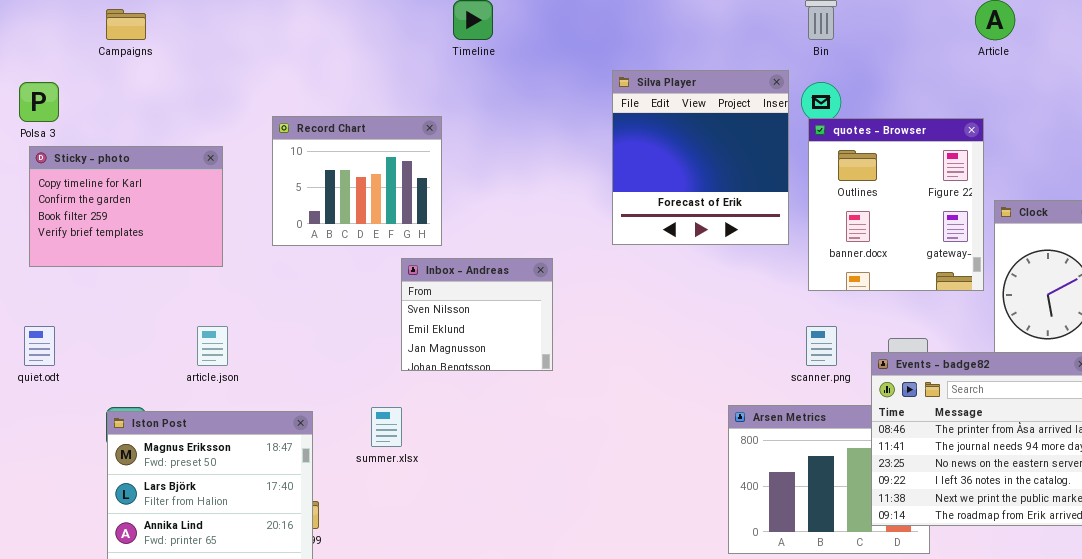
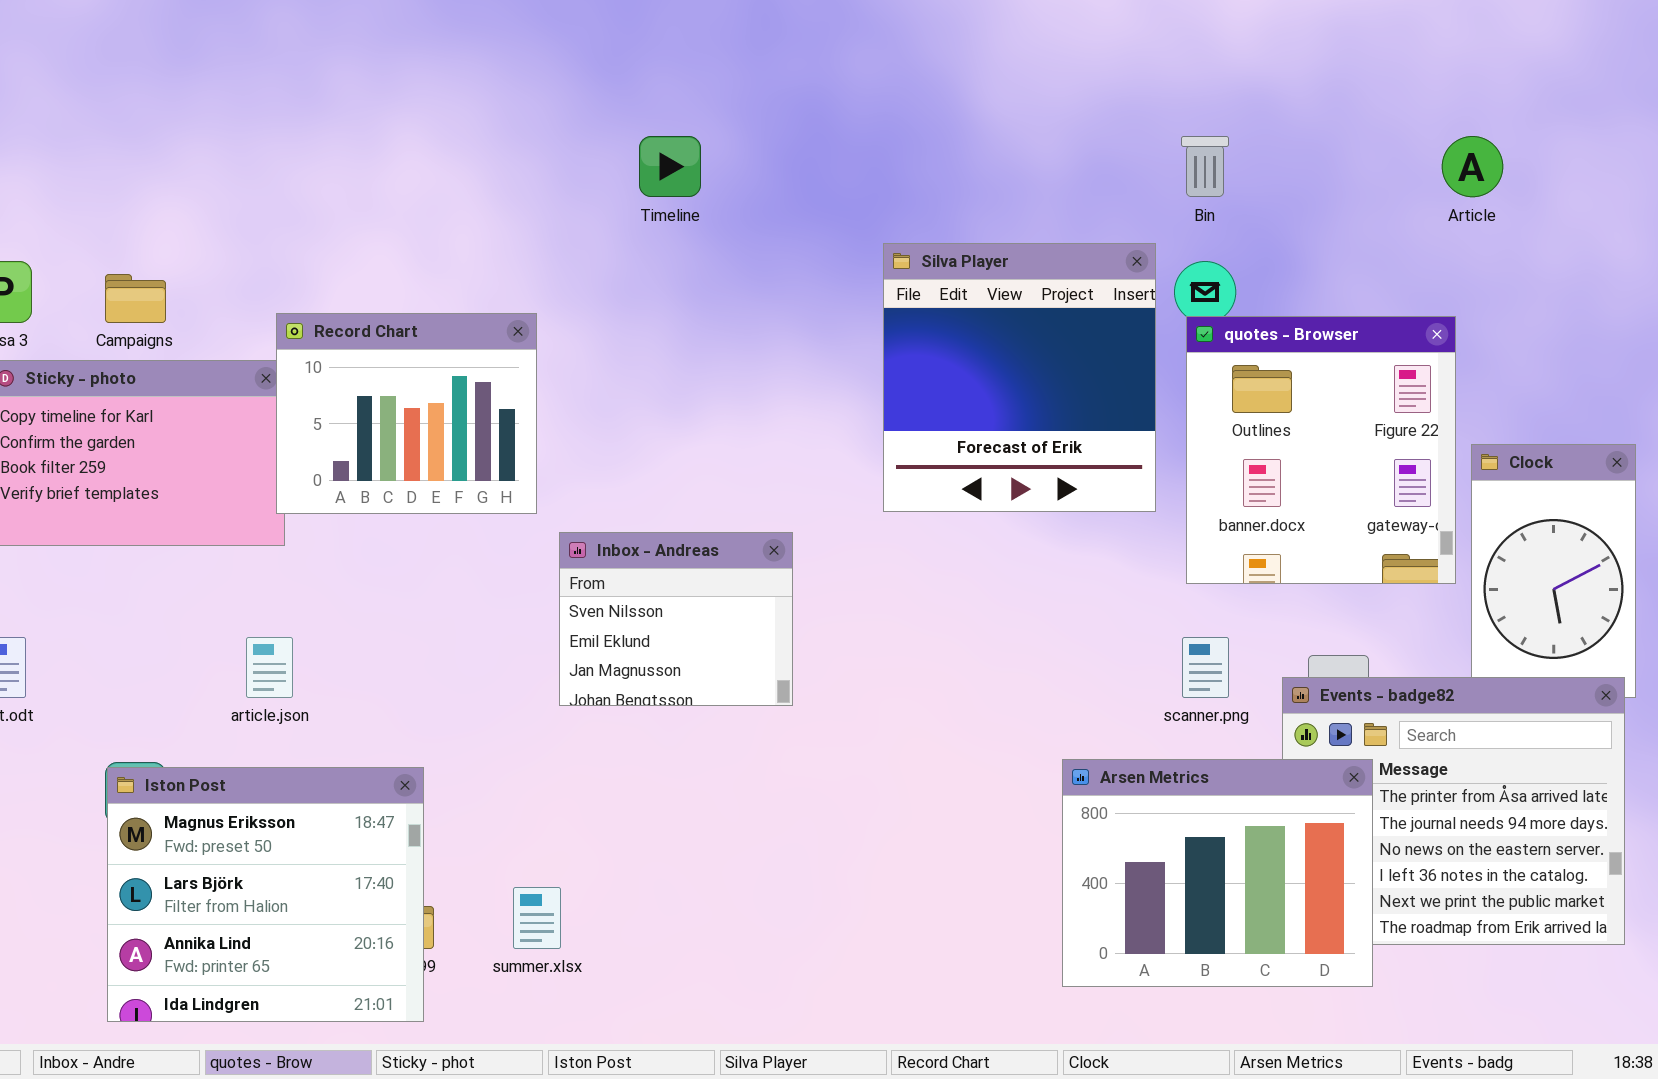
Campaigns: [106,9,146,40] -> [105,274,166,323], moved
Record Chart: [272,116,442,246] -> [276,313,537,514], moved
Arsen Metrics: [728,405,930,554] -> [1062,759,1373,987], raised
summer.xlsx: [371,407,402,447] -> [513,887,561,949], moved

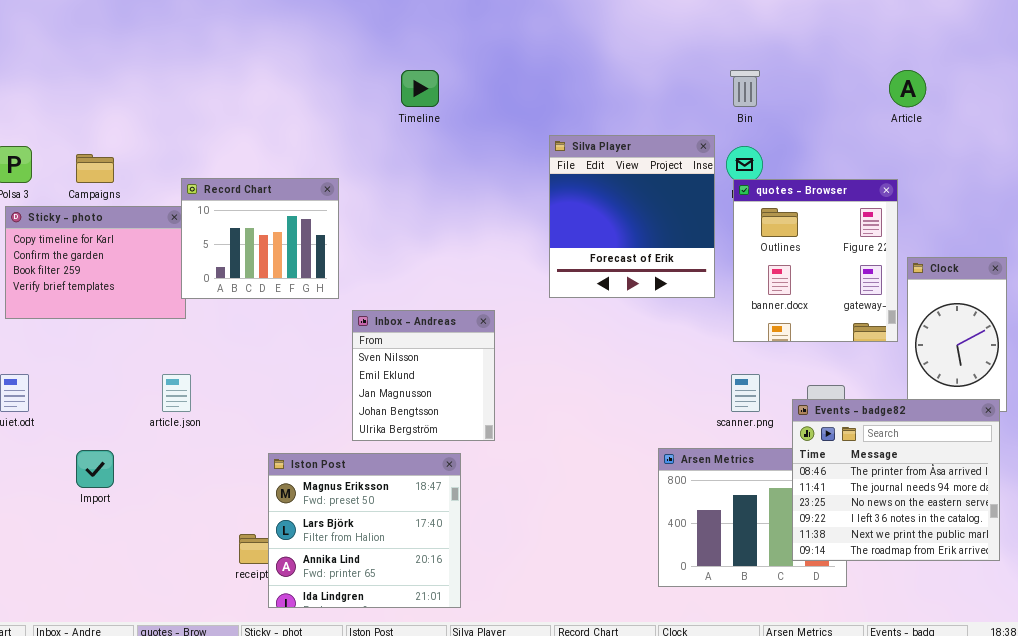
Inbox - Andreas: [559,532,793,706] -> [352,310,495,441], resized
Events - badge82: [1282,677,1625,945] -> [792,399,1000,561], raised
Iston Post: [107,767,424,1022] -> [268,453,461,608], moved

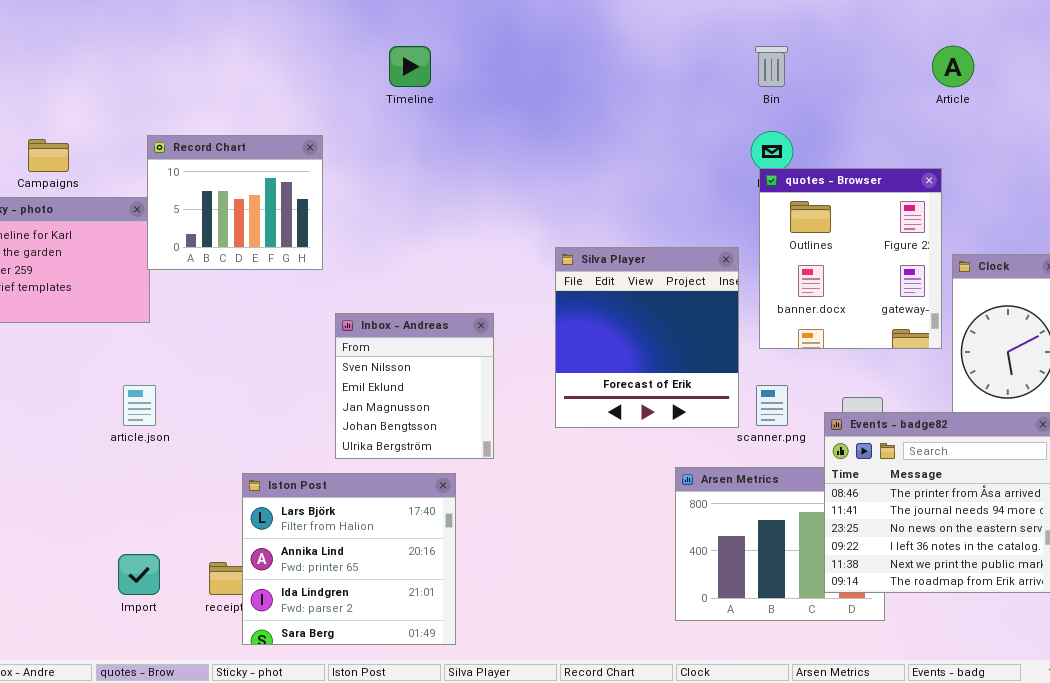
Silva Player: [549,135,715,298] -> [555,247,739,428], moved
Record Chart: [181,178,339,299] -> [147,135,323,270], moved
Import: [76,450,114,488] -> [118,554,160,595], moved
Iston Post: [268,453,461,608] -> [242,473,456,645], scrolled down 1 row

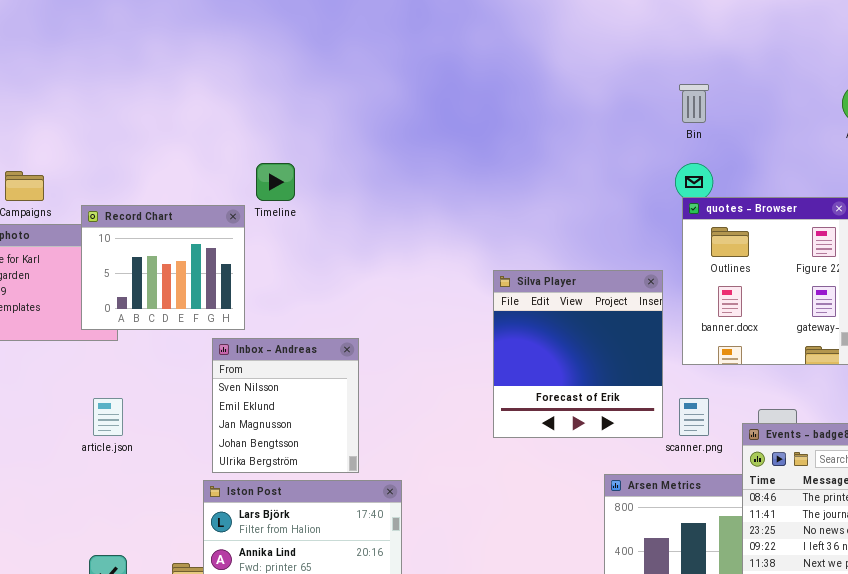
Timeline: [389,46,431,87] -> [256,163,295,201], moved
Record Chart: [147,135,323,270] -> [81,205,245,330], moved
Inbox - Andreas: [335,313,494,459] -> [212,338,359,473], moved

